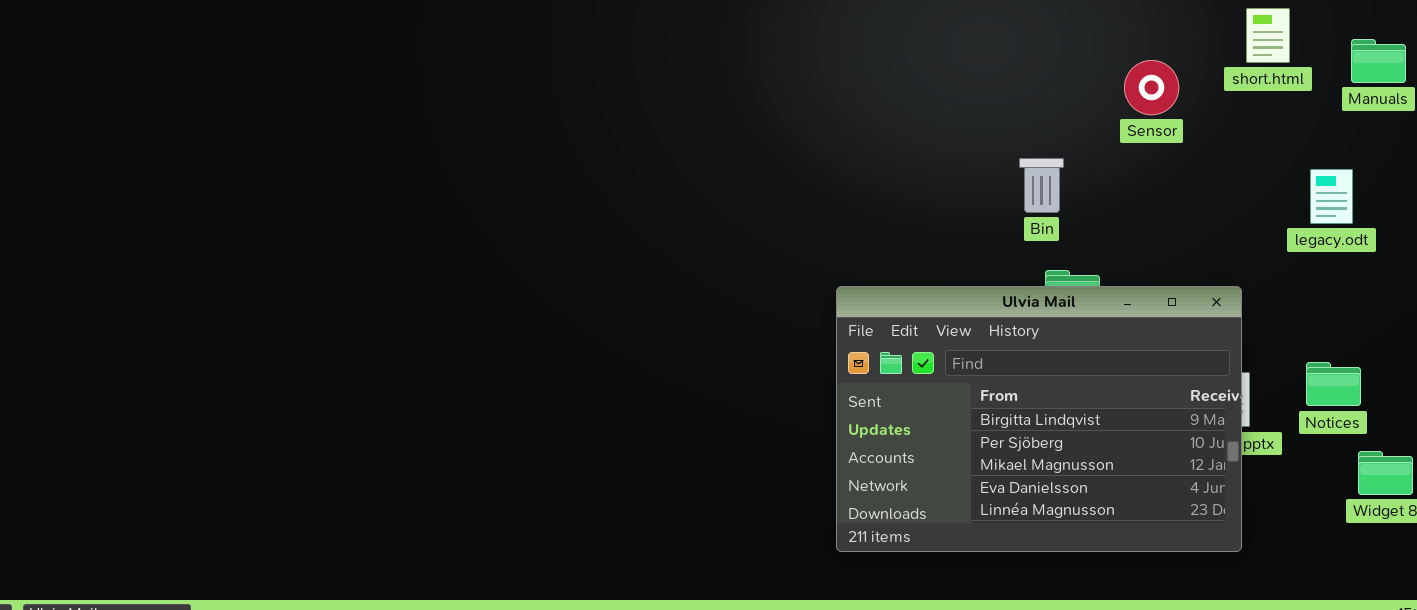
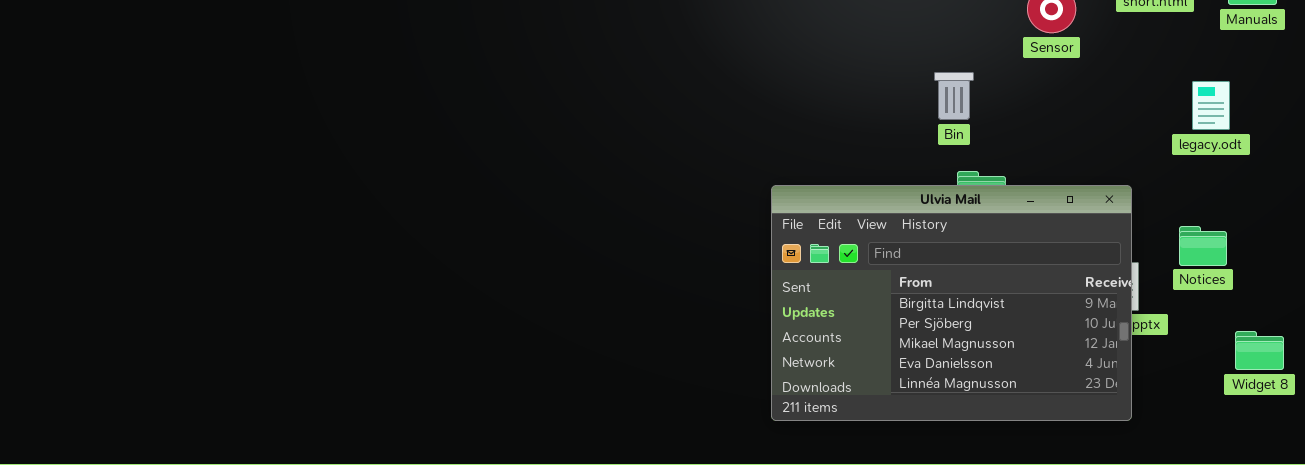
Notices: [1306,362,1361,406] -> [1179,226,1227,266], moved

